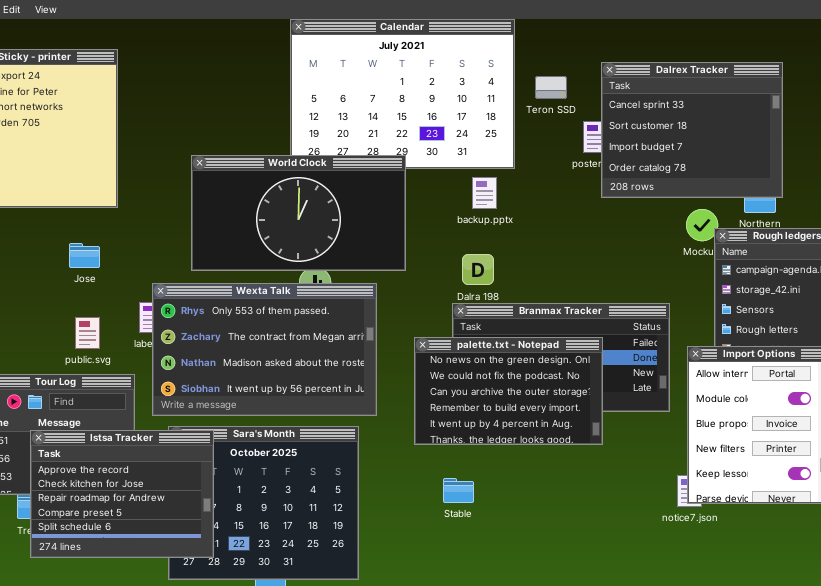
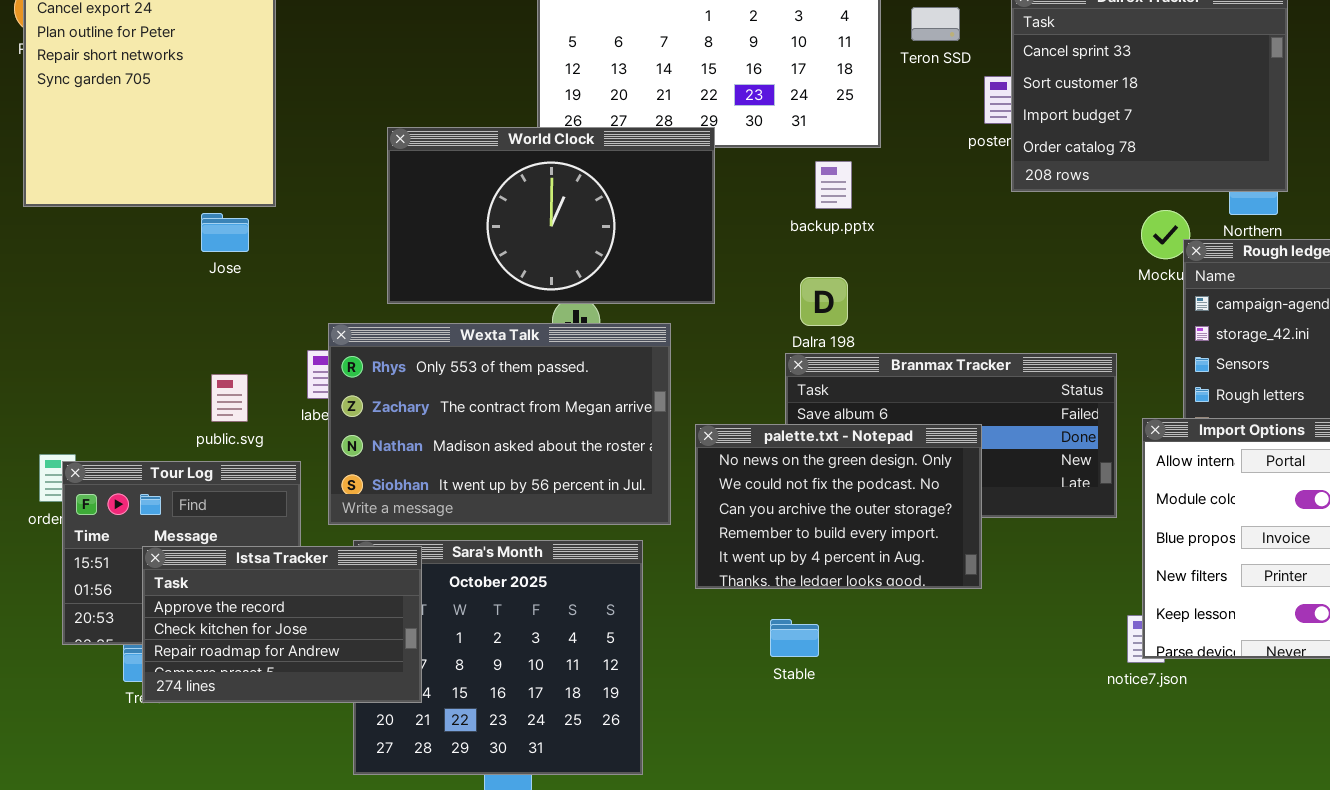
Jose: [69,243,100,268] -> [201,213,249,252], moved
palette.txt - Notepad: [414,337,603,445] -> [695,424,982,589], moved
Istsa Tracker: [30,430,214,558] -> [142,546,422,703], resized

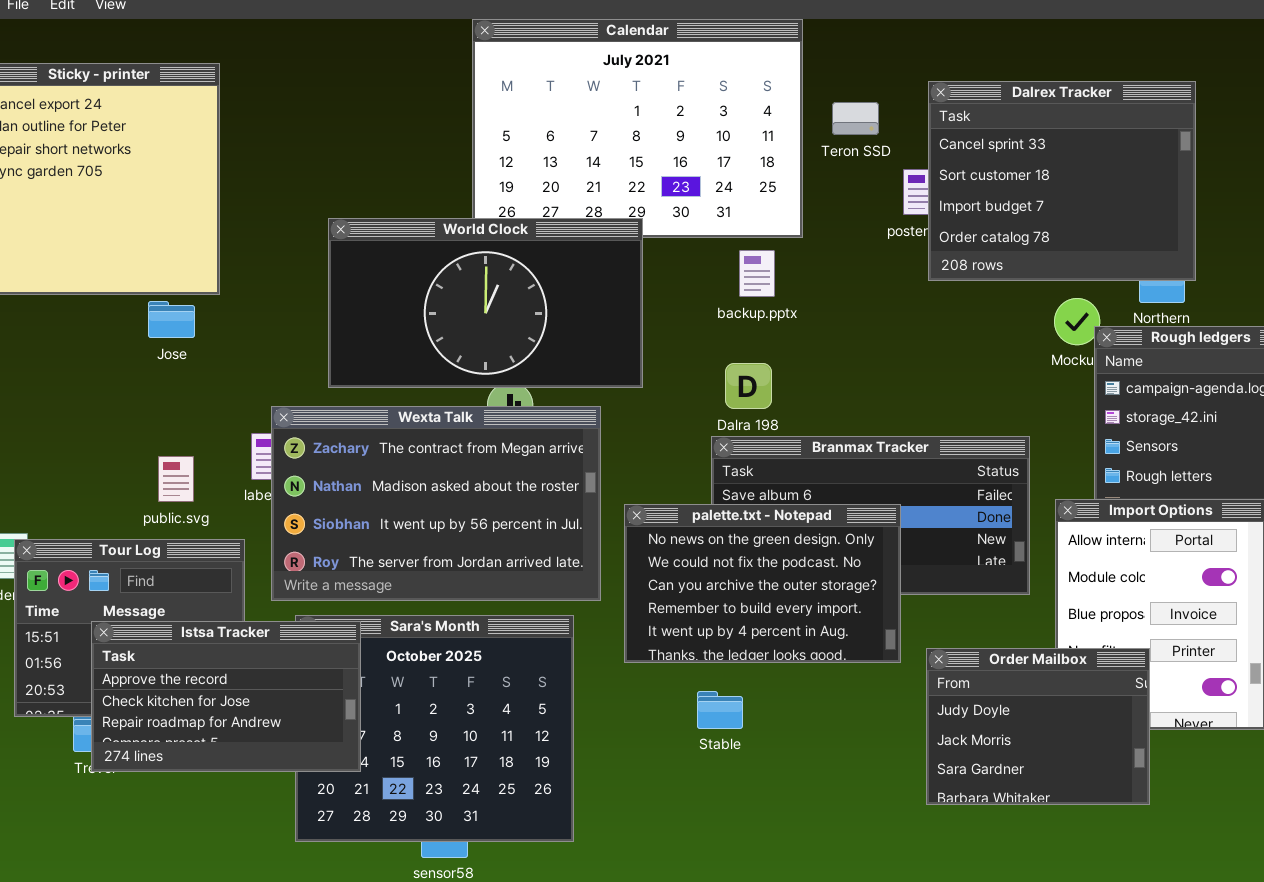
Wexta Talk: [328,323,671,525] -> [271,406,601,601], scrolled down 1 row
Order Mailbox: none -> [926,648,1150,805], opened

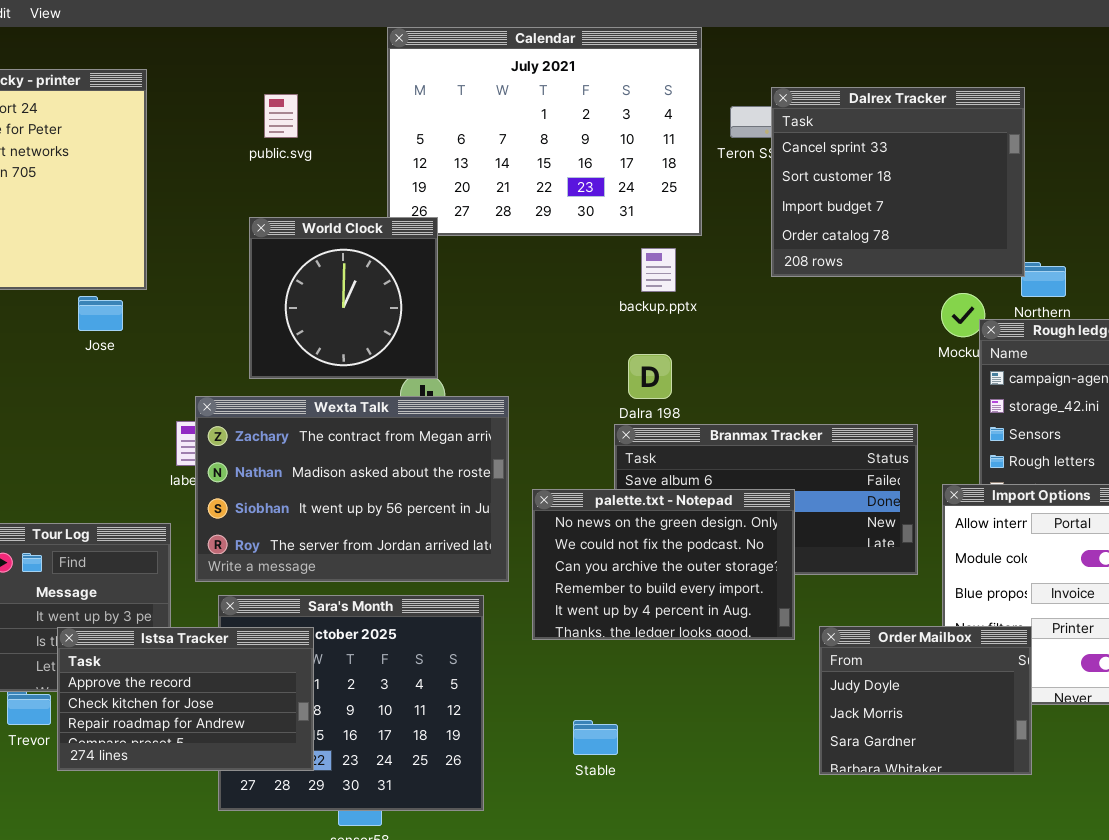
Dalrex Tracker: [928,81,1196,281] -> [771,87,1025,277], moved
World Clock: [328,218,643,388] -> [249,217,438,379], resized
public.svg: [158,456,194,502] -> [264,94,298,138], moved
Istsa Tracker: [91,621,361,772] -> [57,627,314,771], moved
Stable: [697,691,743,729] -> [573,720,618,755], moved

